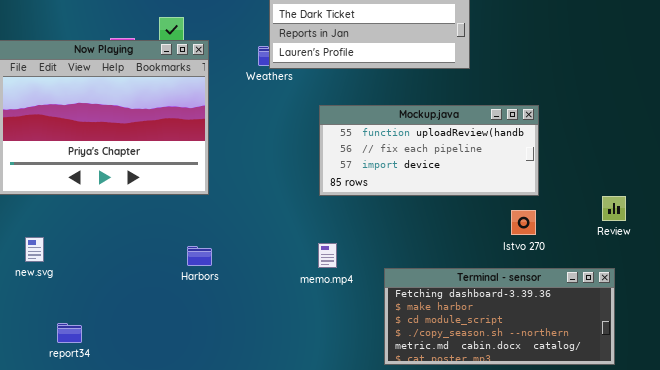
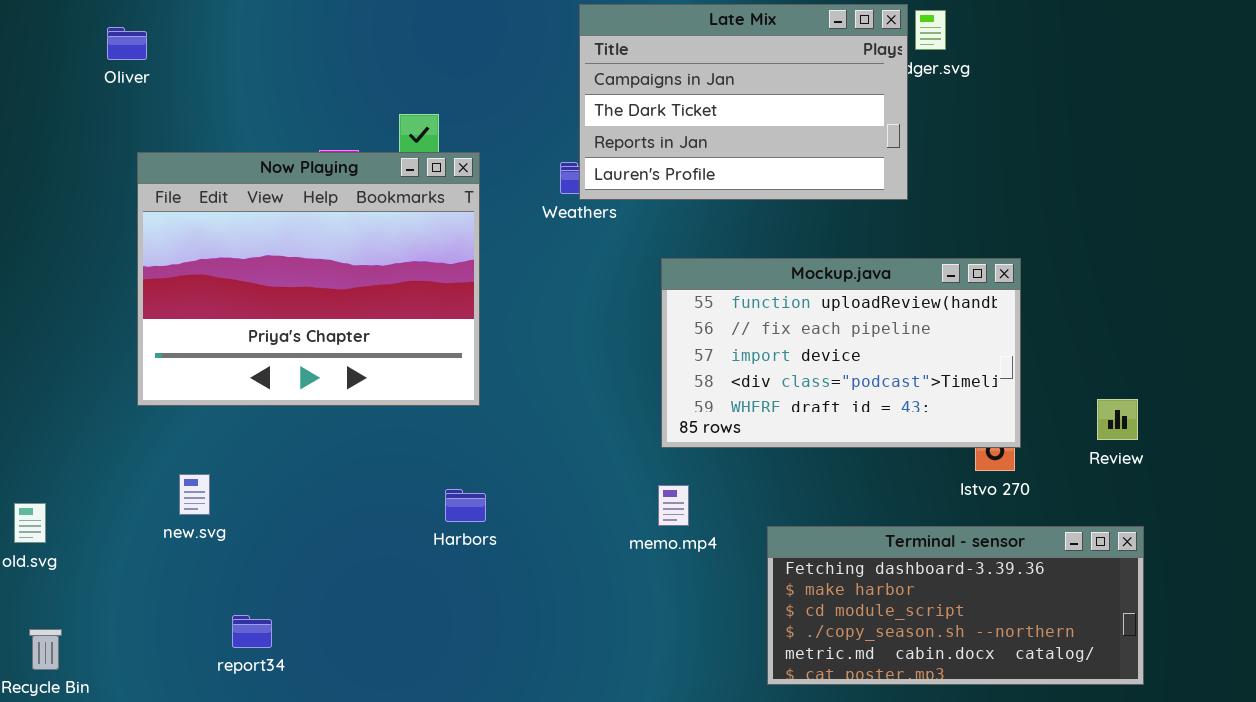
Mockup.java: [319,105,539,196] -> [661,258,1021,448], resized
Review: [602,196,626,221] -> [1097,399,1138,440], moved

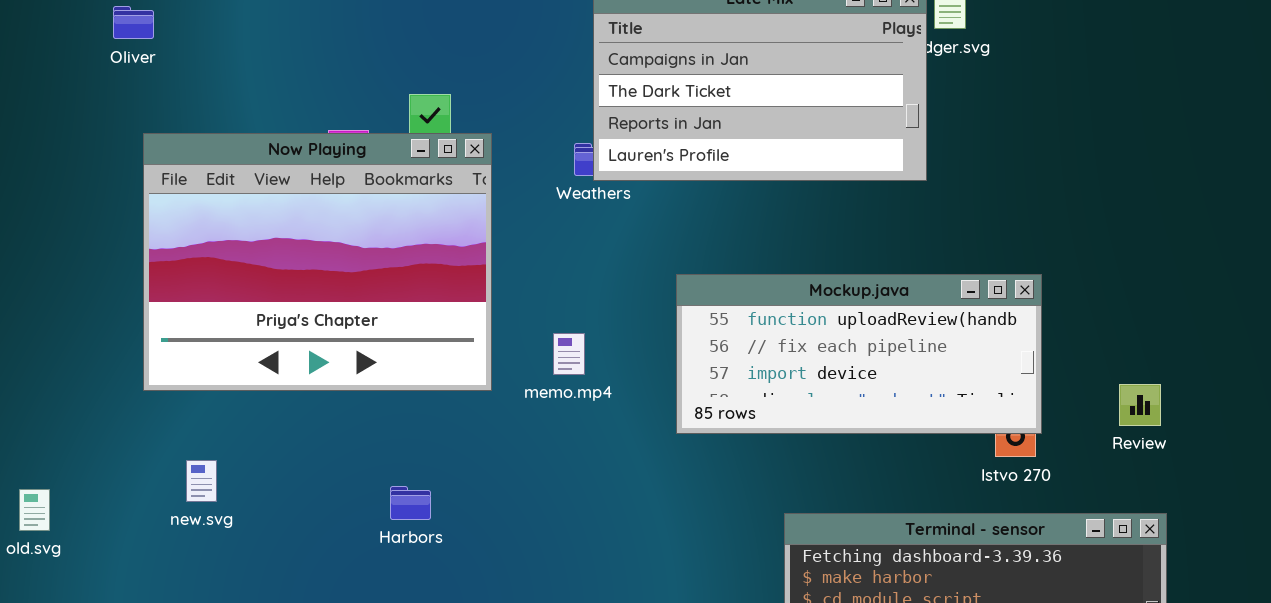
Mockup.java: [661,258,1021,448] -> [676,274,1042,434], resized
memo.mp4: [658,485,689,526] -> [553,333,585,375], moved
Harbors: [445,489,486,522] -> [390,486,431,520], moved

